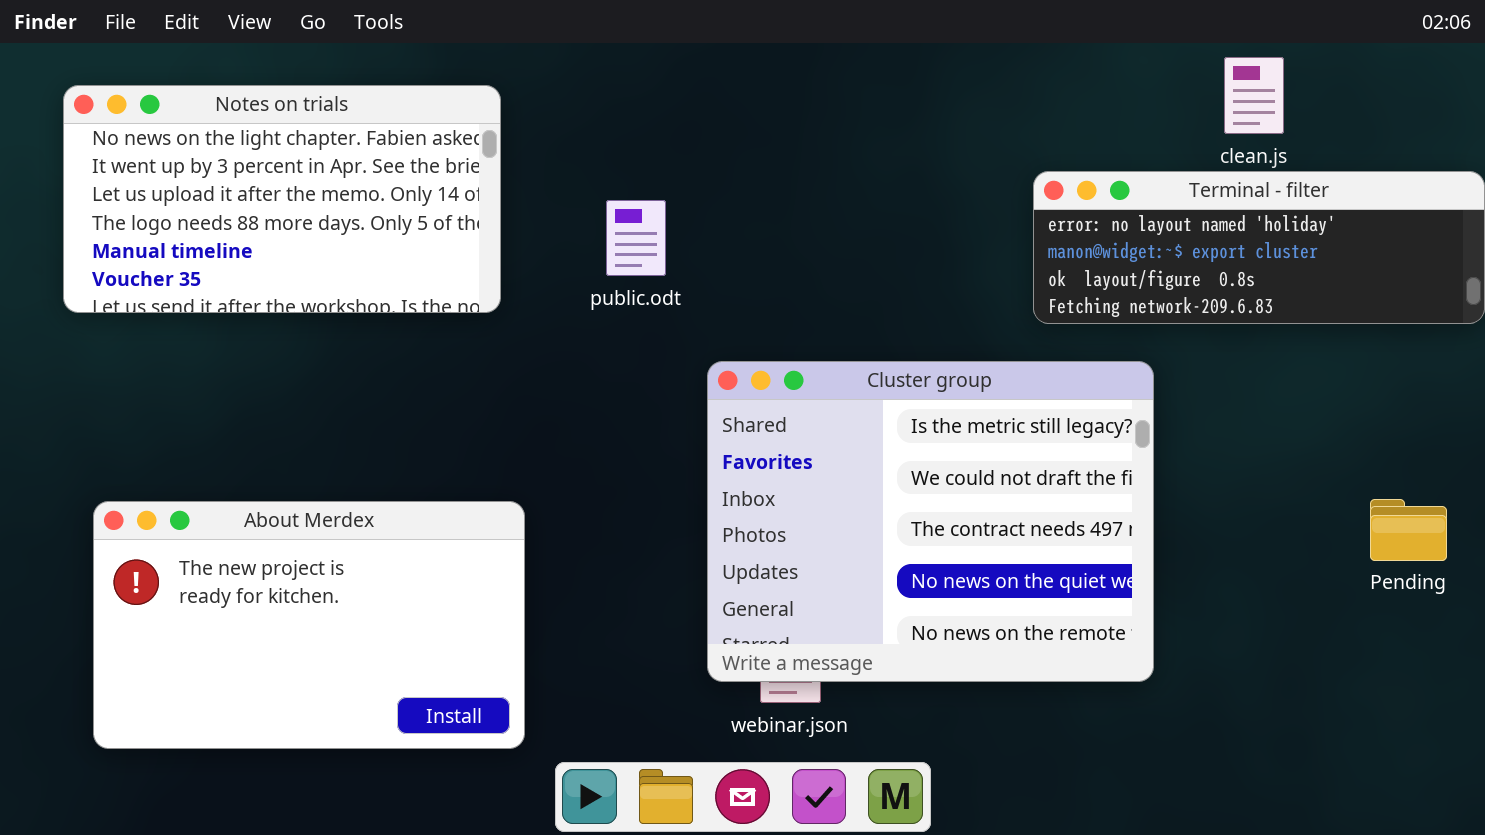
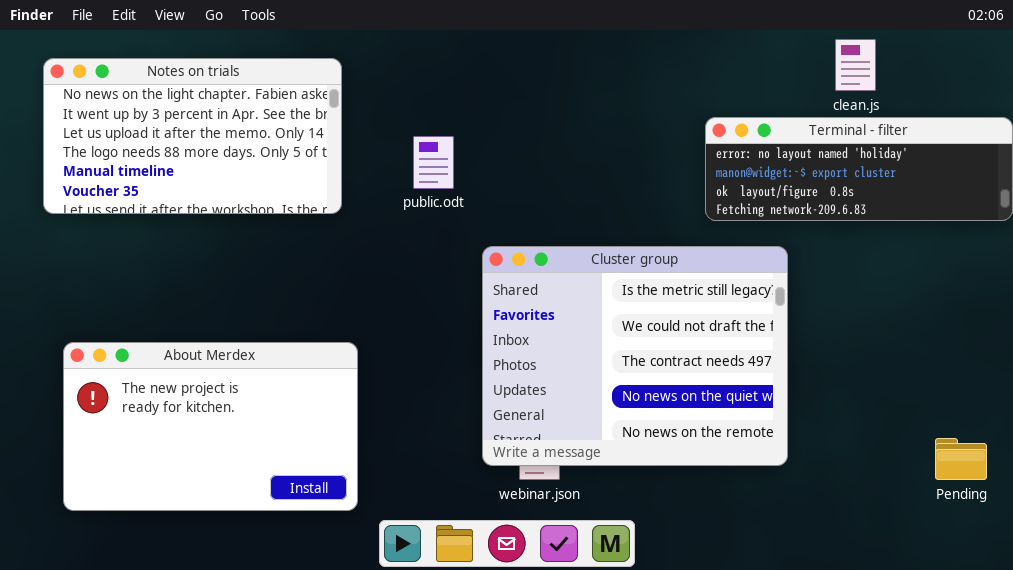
Pending: [1370,499,1447,561] -> [935,438,987,480], moved

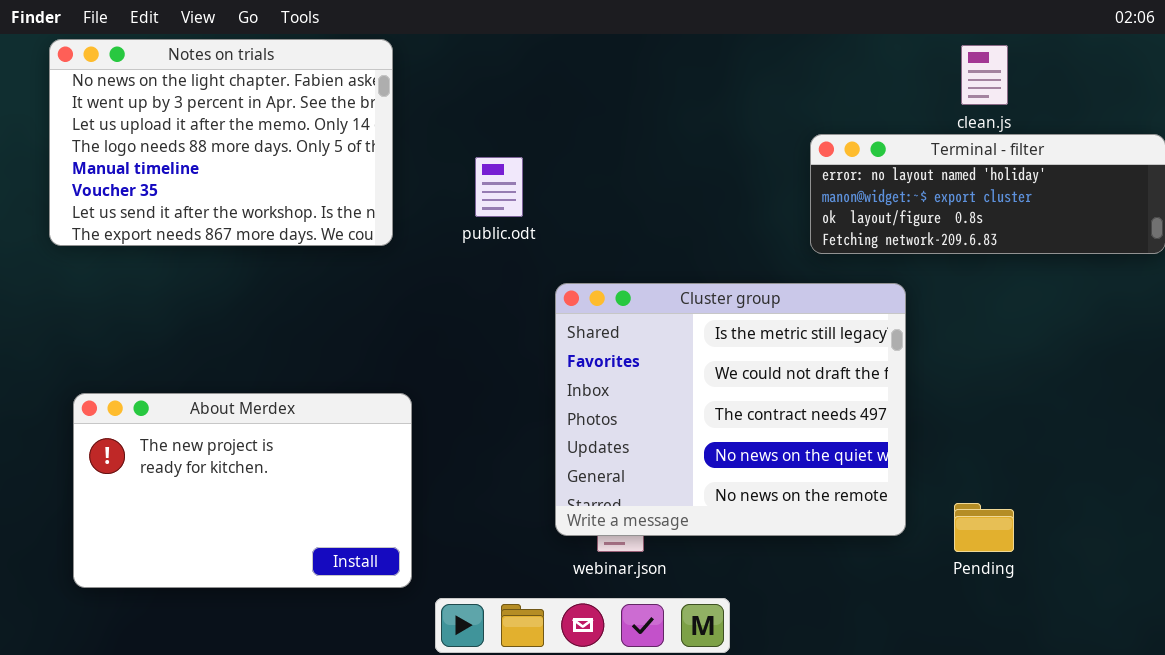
Notes on trials: [43,58,342,214] -> [49,39,393,246], resized
Pending: [935,438,987,480] -> [954,503,1014,552], moved

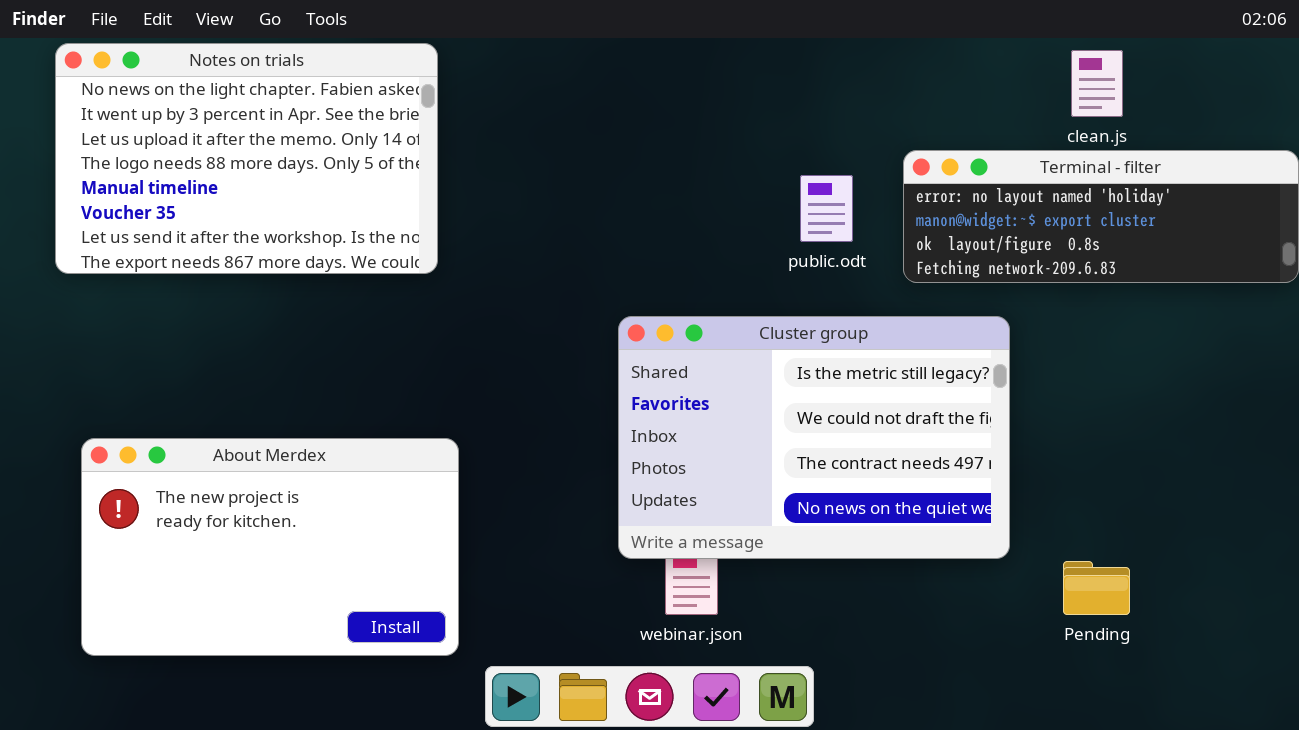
public.odt: [475,157,523,217] -> [800,175,853,242], moved
Cluster group: [555,283,906,536] -> [618,316,1010,559], resized

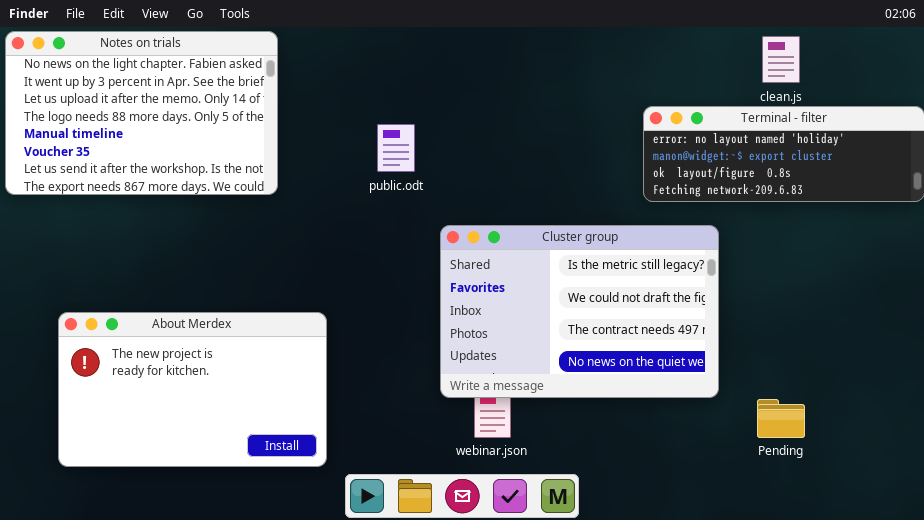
Notes on trials: [55,43,438,274] -> [5,31,278,195], moved
public.odt: [800,175,853,242] -> [377,124,415,172], moved

